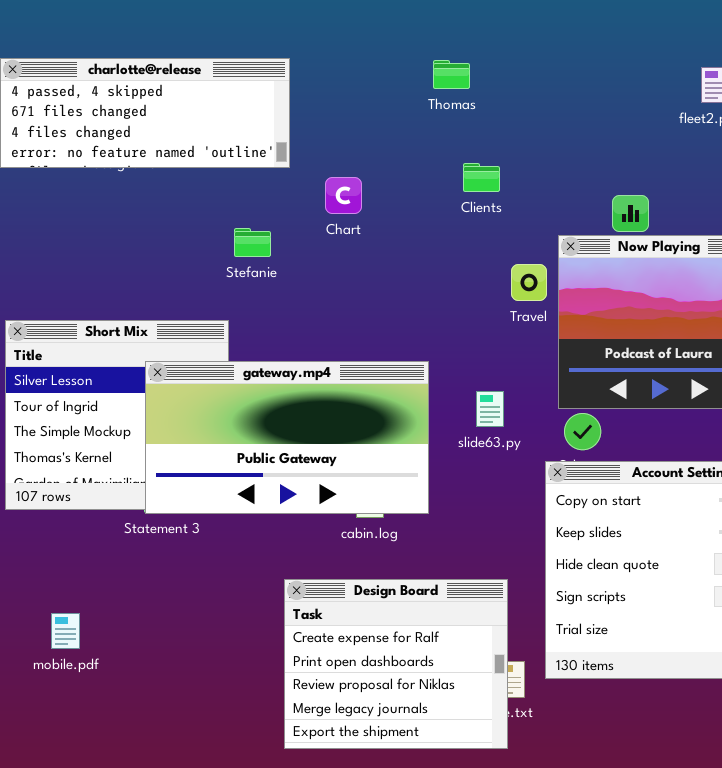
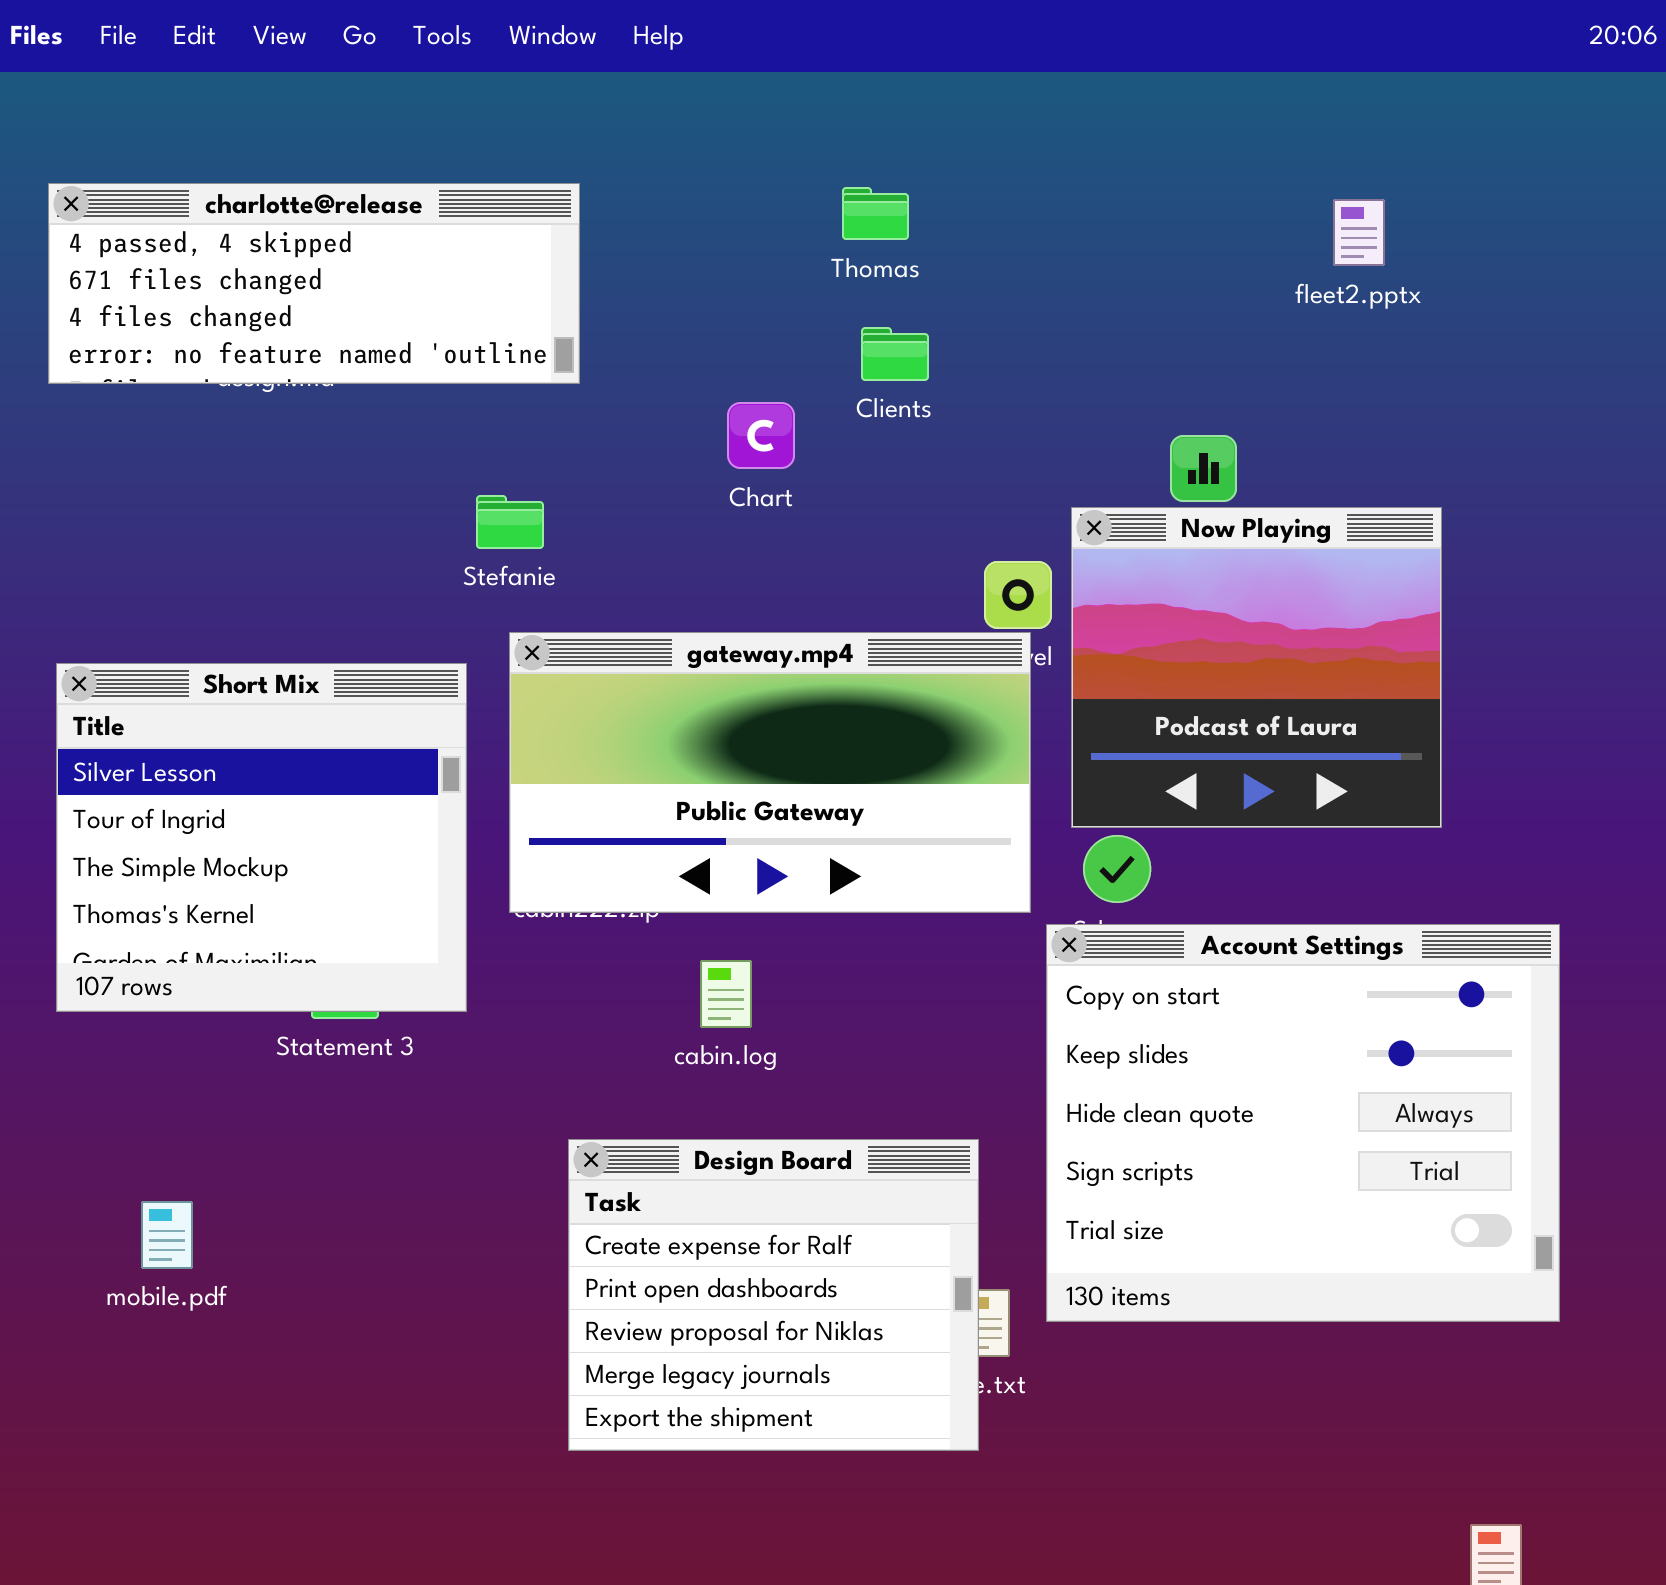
Clients: [463,163,500,192] -> [861,327,929,381], moved
Chart: [325,177,362,214] -> [727,402,795,469], moved
gateway.mp4: [145,361,429,514] -> [509,632,1031,913], moved

